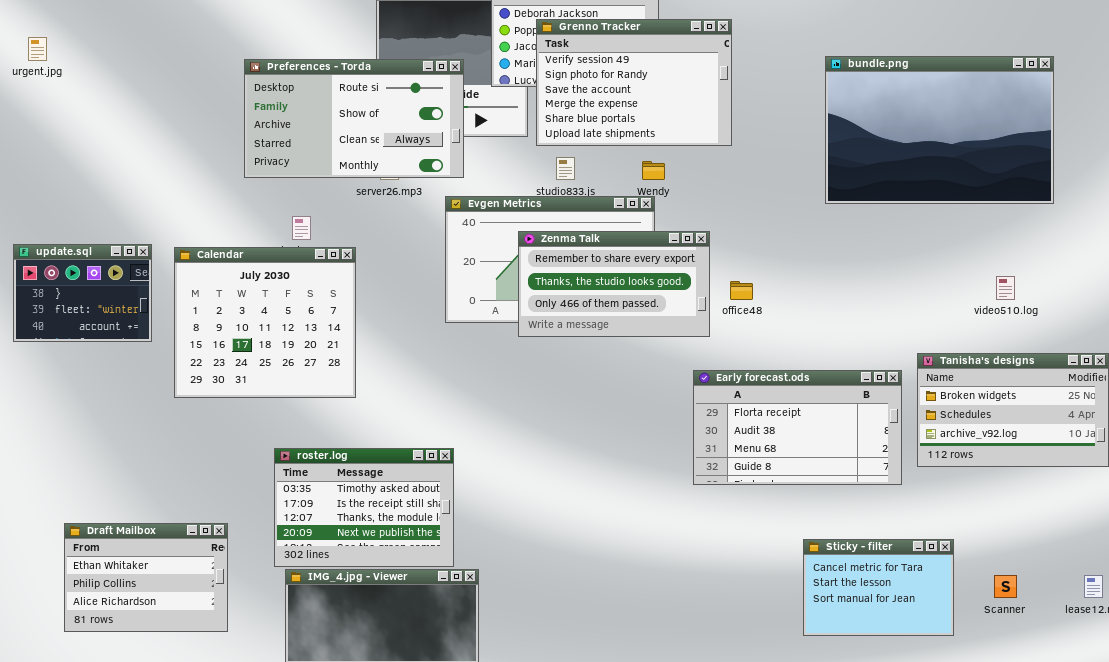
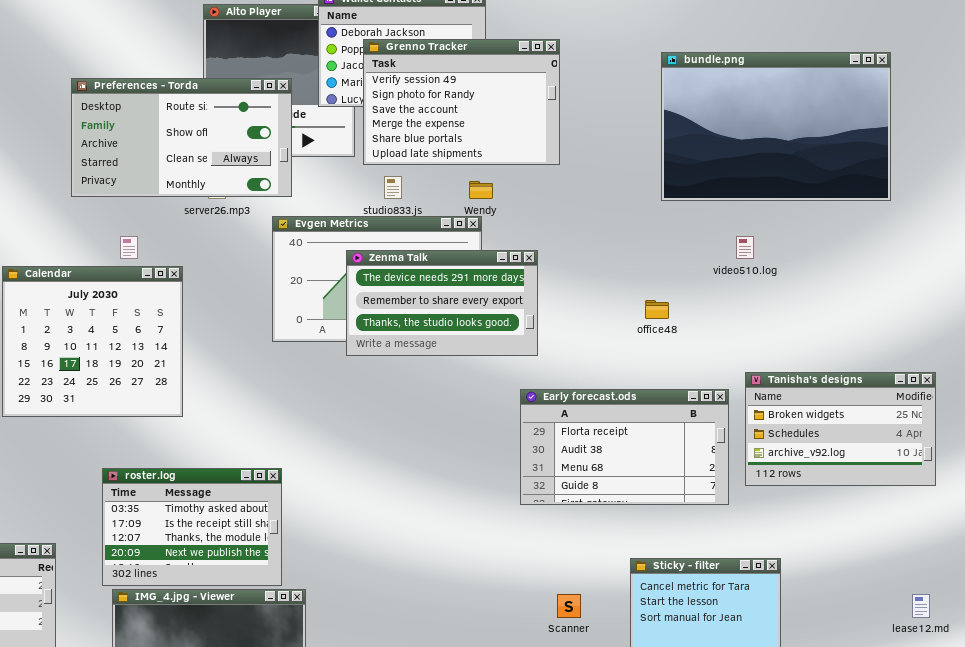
bundle.png: [825,56,1054,204] -> [661,52,891,201], moved
Zenma Talk: [518,231,710,337] -> [346,250,538,356], scrolled up 1 row
video510.log: [996,276,1015,300] -> [736,236,754,259], moved
office48: [730,281,753,300] -> [645,300,669,319], moved
Scanner: [994,575,1017,598] -> [557,594,581,618], moved

